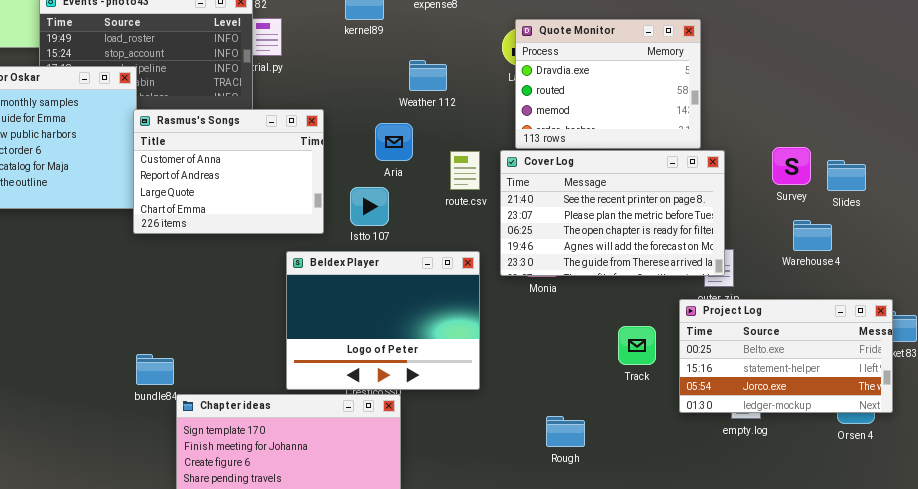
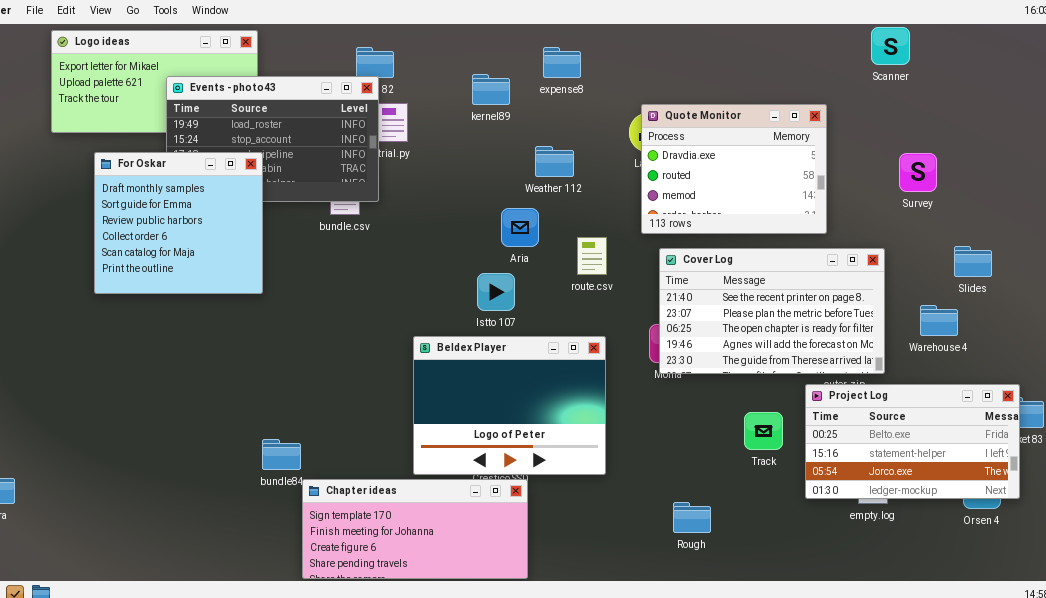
Rasmus's Songs: [133,109,324,234] -> none, closed
Survey: [772,147,811,185] -> [899,153,937,192], moved
Cover Log: [500,150,725,276] -> [659,248,885,374], moved

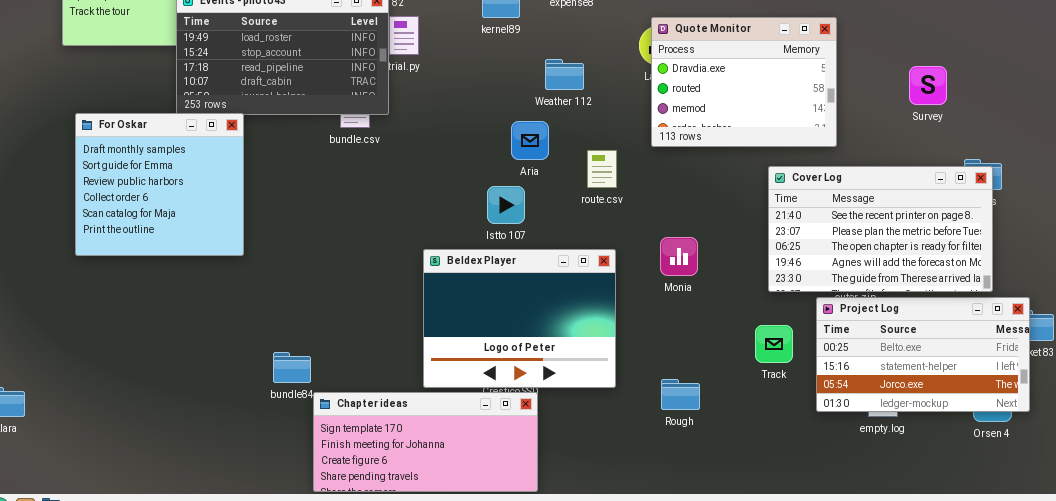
For Oskar: [94,152,263,294] -> [75,113,244,256], moved
Cover Log: [659,248,885,374] -> [768,166,993,292], moved
Rough: [673,502,711,533] -> [661,379,700,410], moved

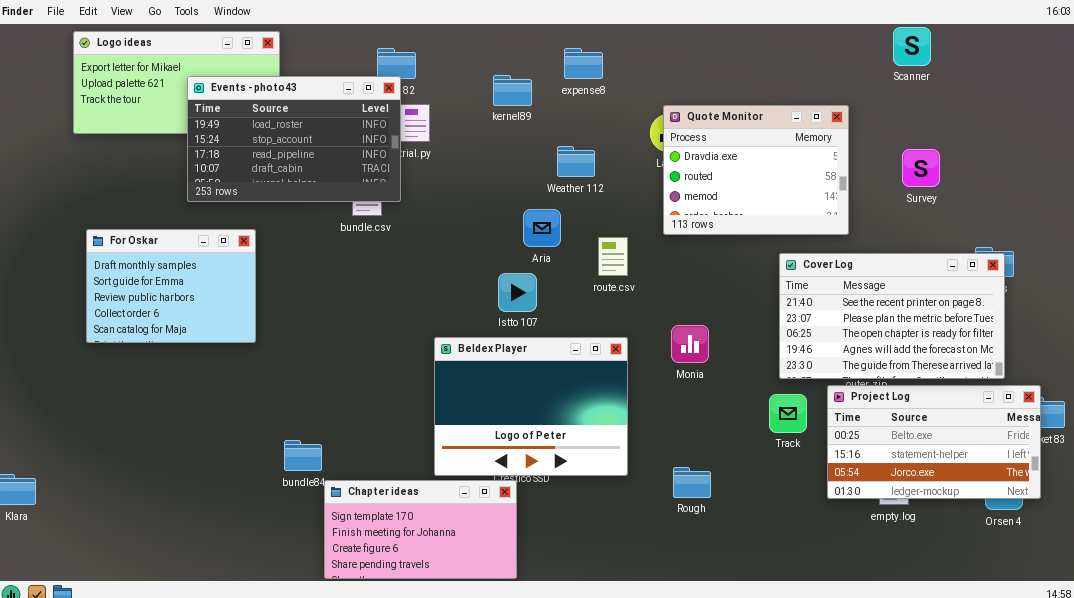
Survey: [909,66,947,105] -> [902,149,940,187], moved
For Oskar: [75,113,244,256] -> [86,229,256,343], resized
Track: [755,325,793,363] -> [769,394,807,433], moved
Chapter ideas: [313,392,538,492] -> [324,480,517,579], resized

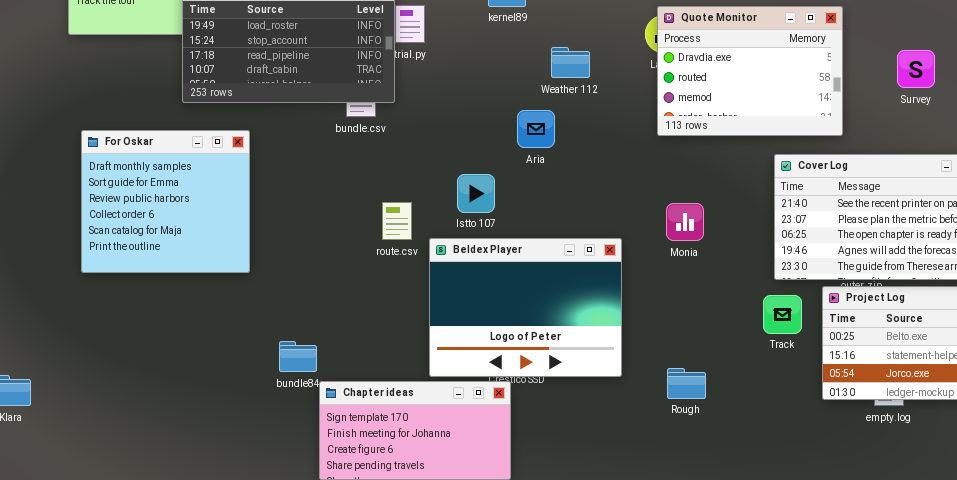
For Oskar: [86,229,256,343] -> [81,130,250,273], resized
route.csv: [598,237,628,276] -> [382,202,412,240], moved
Istto 107: [498,273,537,312] -> [457,174,495,213], moved
Monia: [671,325,709,363] -> [666,203,704,241], moved

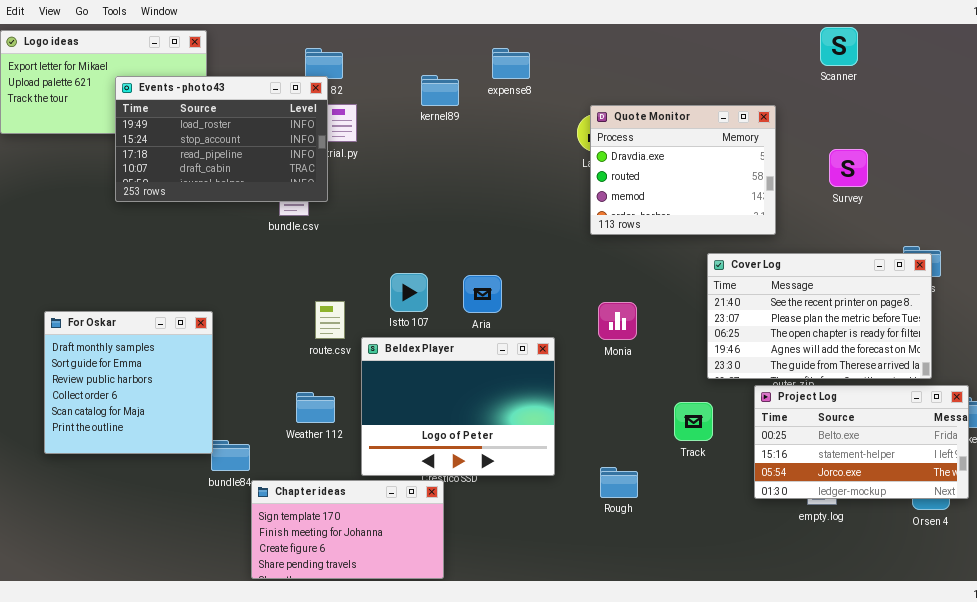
Weather 112: [551,47,590,78] -> [296,392,335,423], moved
Aria: [517,110,555,148] -> [463,275,502,313], moved
For Oskar: [81,130,250,273] -> [44,311,213,454], moved
Track: [763,295,802,334] -> [674,402,713,441], moved

